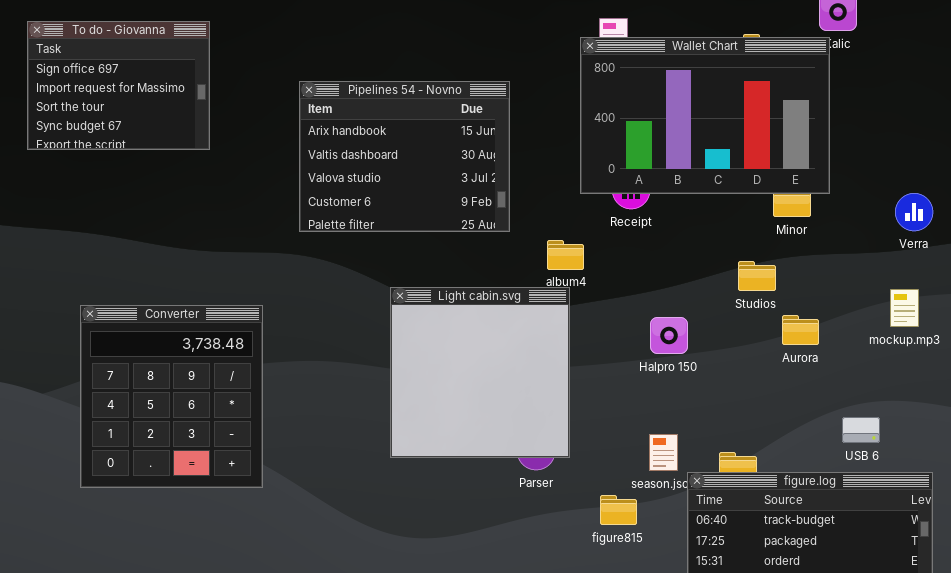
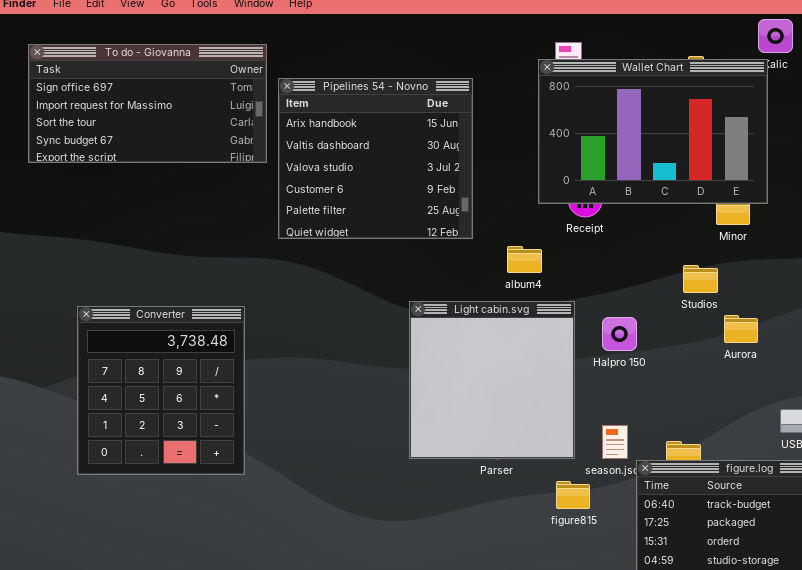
To do - Giovanna: [27,21,210,150] -> [28,44,267,163], resized
Pipelines 54 - Novno: [299,81,510,232] -> [278,78,473,239], resized
Light cabin.svg: [390,287,570,458] -> [409,301,575,459], moved

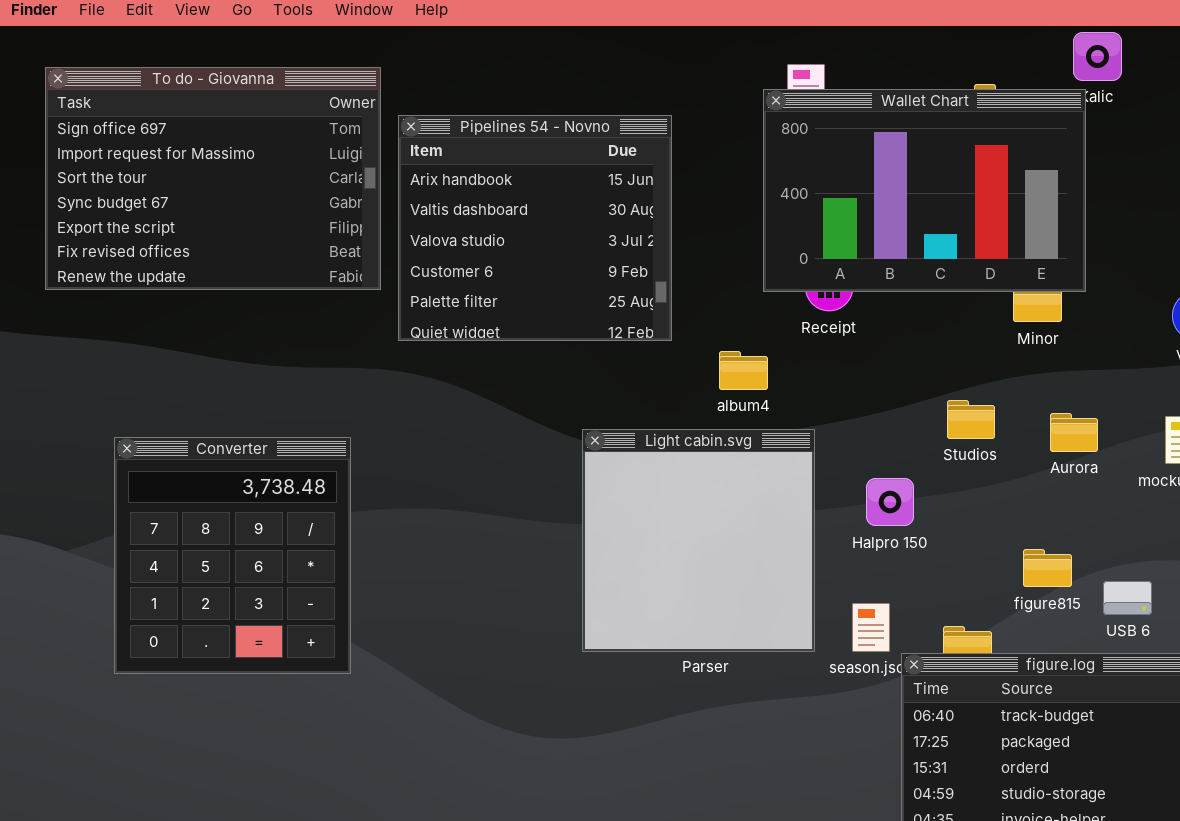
To do - Giovanna: [28,44,267,163] -> [45,67,381,290], resized
Studios: [683,265,718,293] -> [947,400,995,439], moved
Aurora: [724,315,758,343] -> [1050,413,1098,452], moved
Halpro 150: [602,317,637,351] -> [866,478,914,526], moved
figure815: [556,481,590,509] -> [1023,549,1072,587], moved

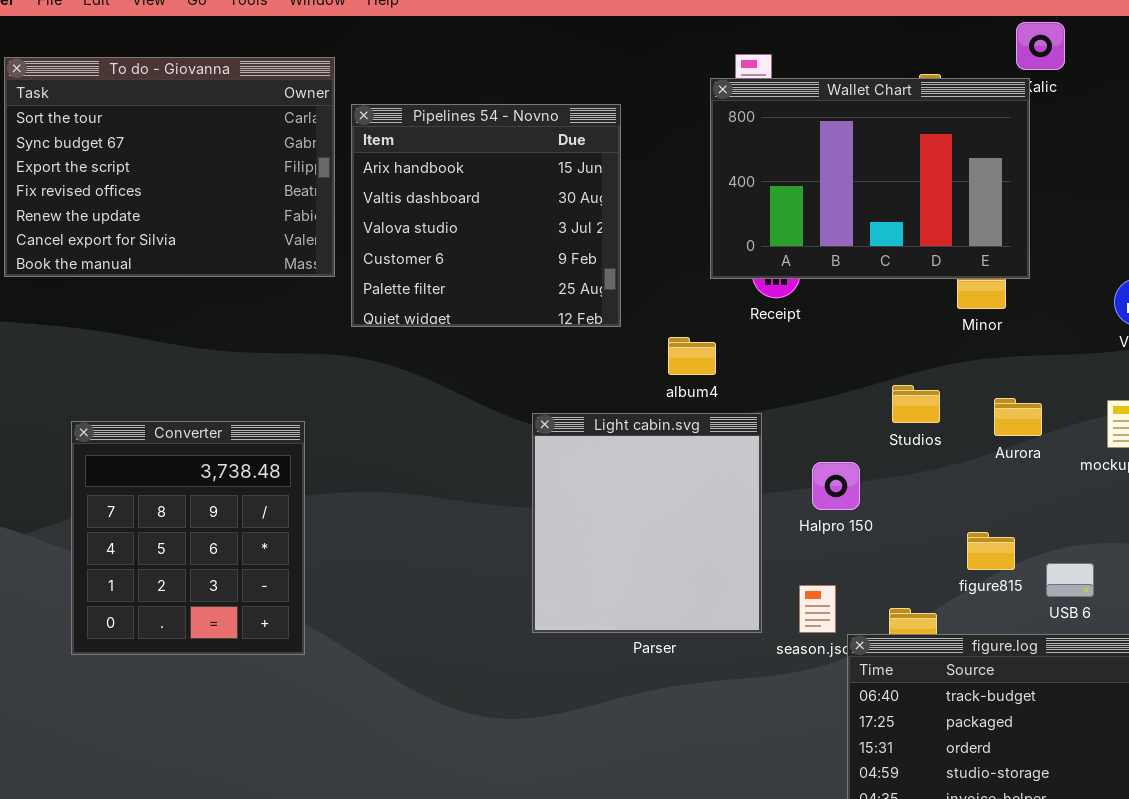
To do - Giovanna: [45,67,381,290] -> [4,57,335,277], scrolled down 2 rows

